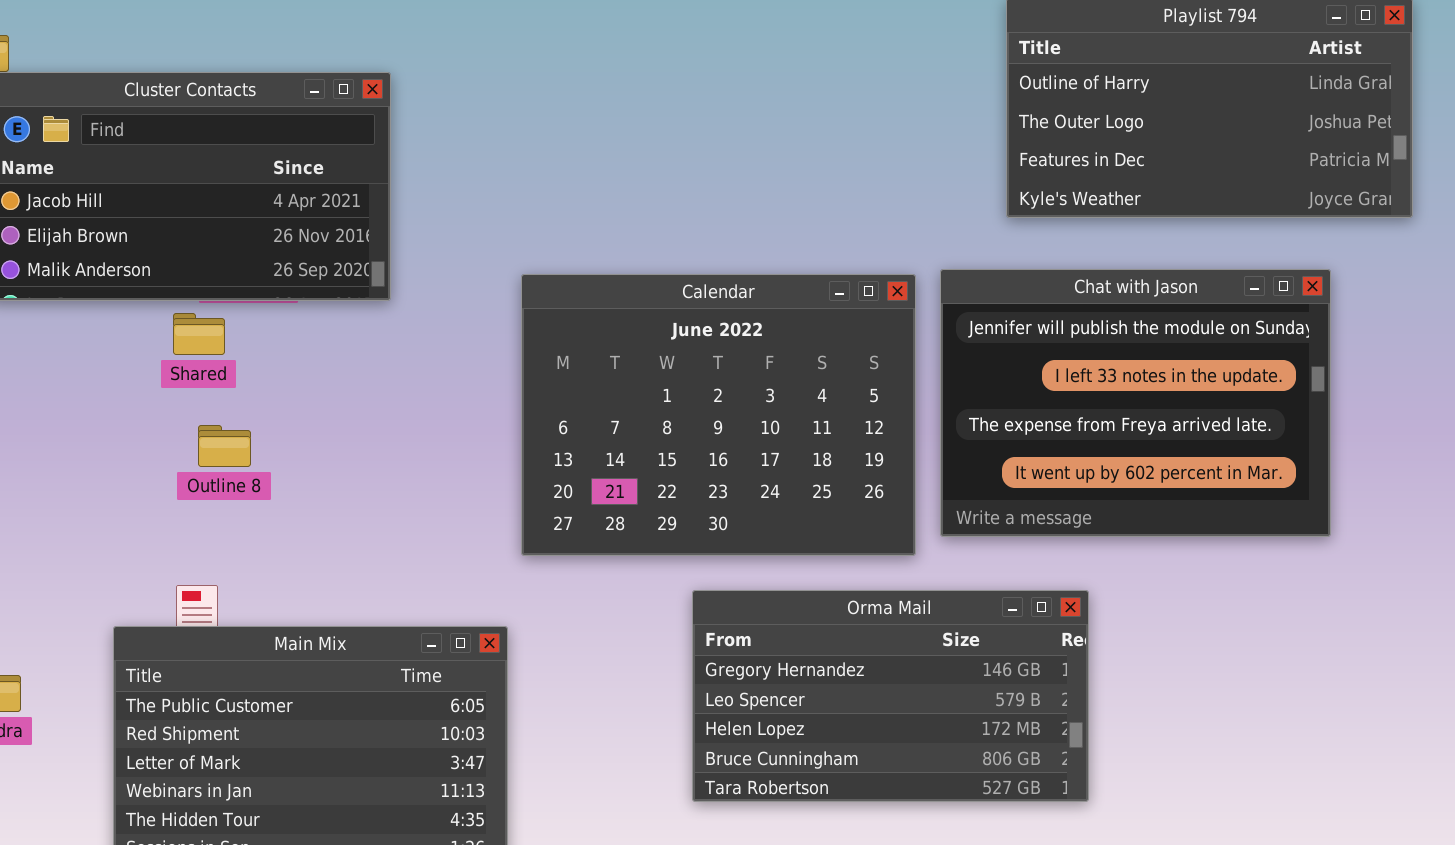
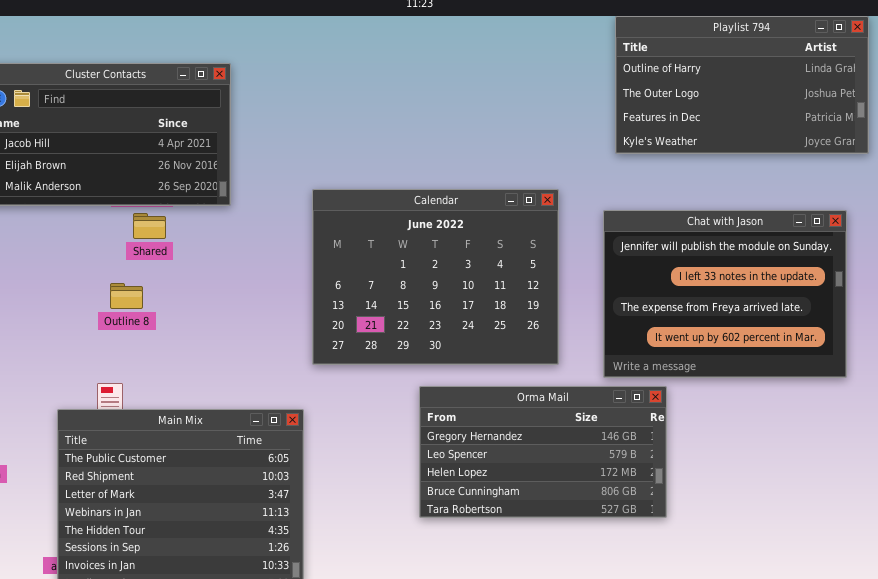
Chat with Jason: [940,269,1331,537] -> [603,210,847,378], moved
Shared: [173,313,225,355] -> [133,213,166,239], moved

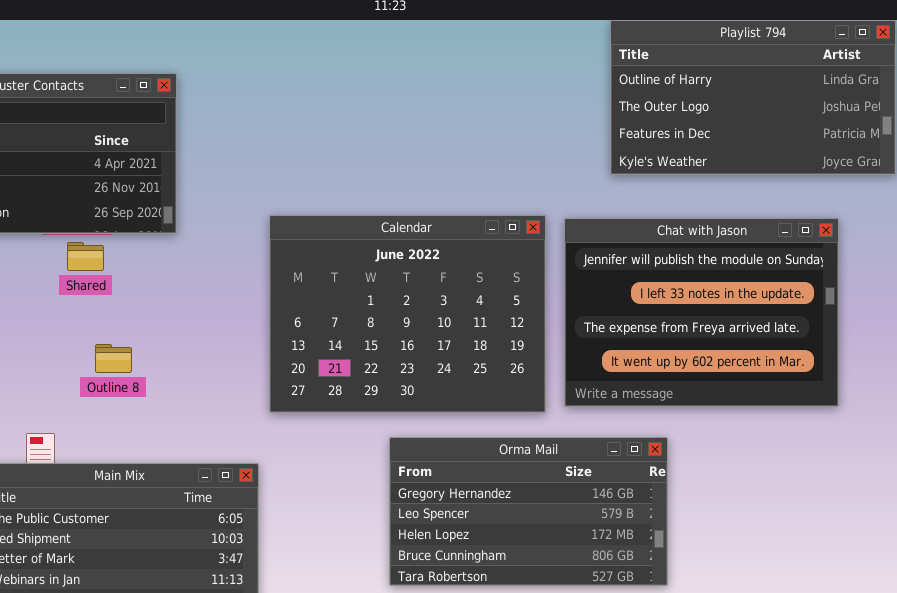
Chat with Jason: [603,210,847,378] -> [564,218,839,407], moved
Outline 8: [110,283,143,309] -> [95,344,132,373], moved

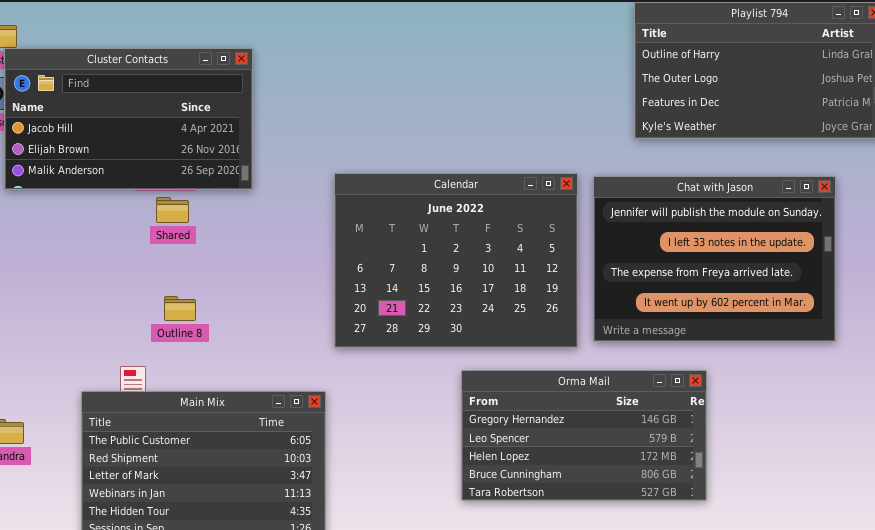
Outline 8: [95,344,132,373] -> [164,296,196,321], moved
Orma Mail: [389,437,668,586] -> [461,370,707,501], moved

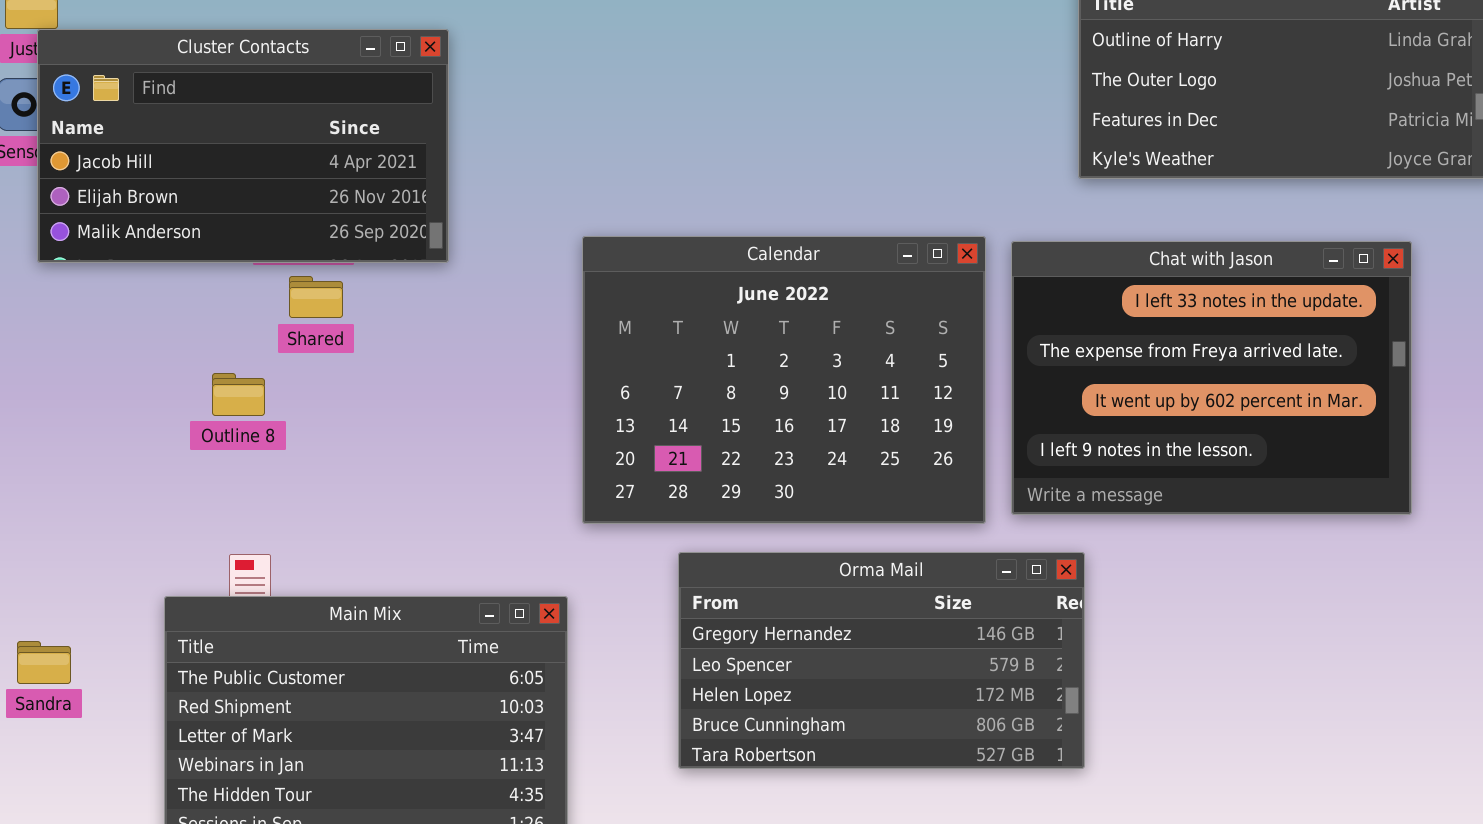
Chat with Jason: [593,176,836,342] -> [1011,241,1412,515], scrolled down 1 row
Outline 8: [164,296,196,321] -> [212,373,265,416], moved
Orma Mail: [461,370,707,501] -> [678,552,1085,769], moved

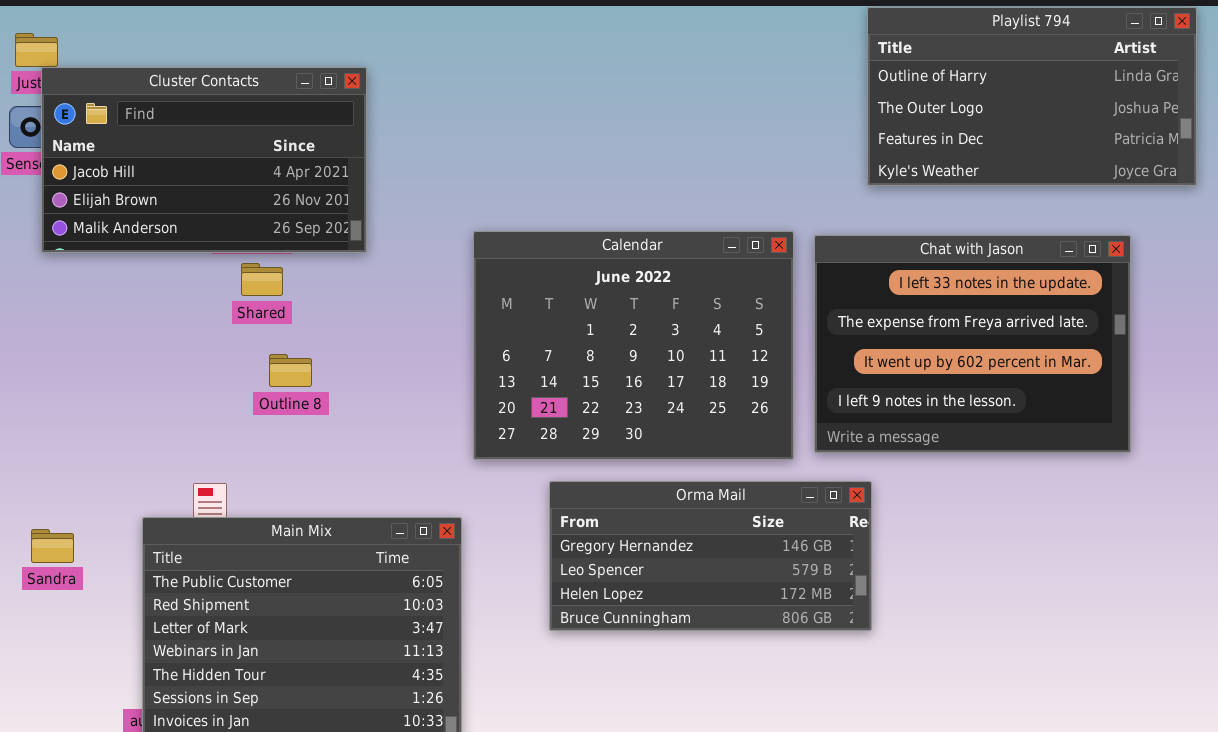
Outline 8: [212,373,265,416] -> [269,354,312,387], moved
Orma Mail: [678,552,1085,769] -> [549,481,872,631], resized
Sandra: [17,641,71,684] -> [31,529,74,563], moved

